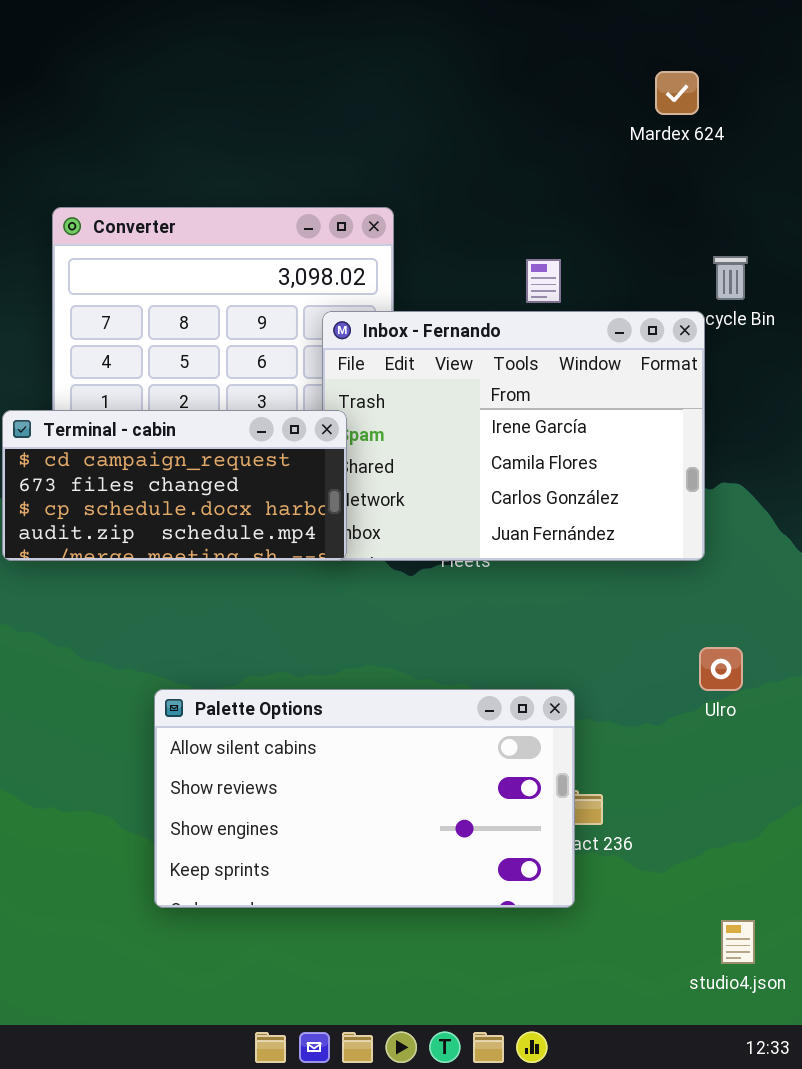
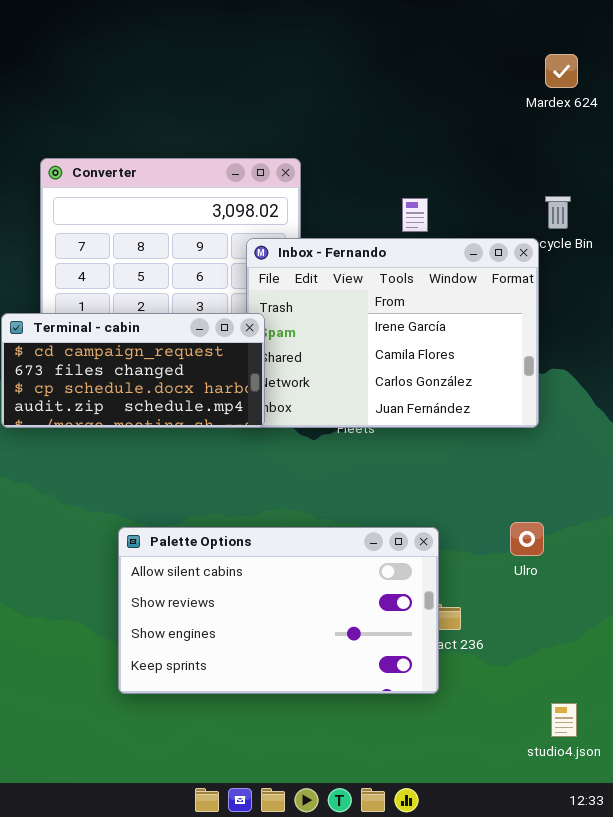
Mardex 624: [655,71,699,115] -> [545,54,578,88], moved
Ulro: [699,647,743,691] -> [510,522,544,556], moved

